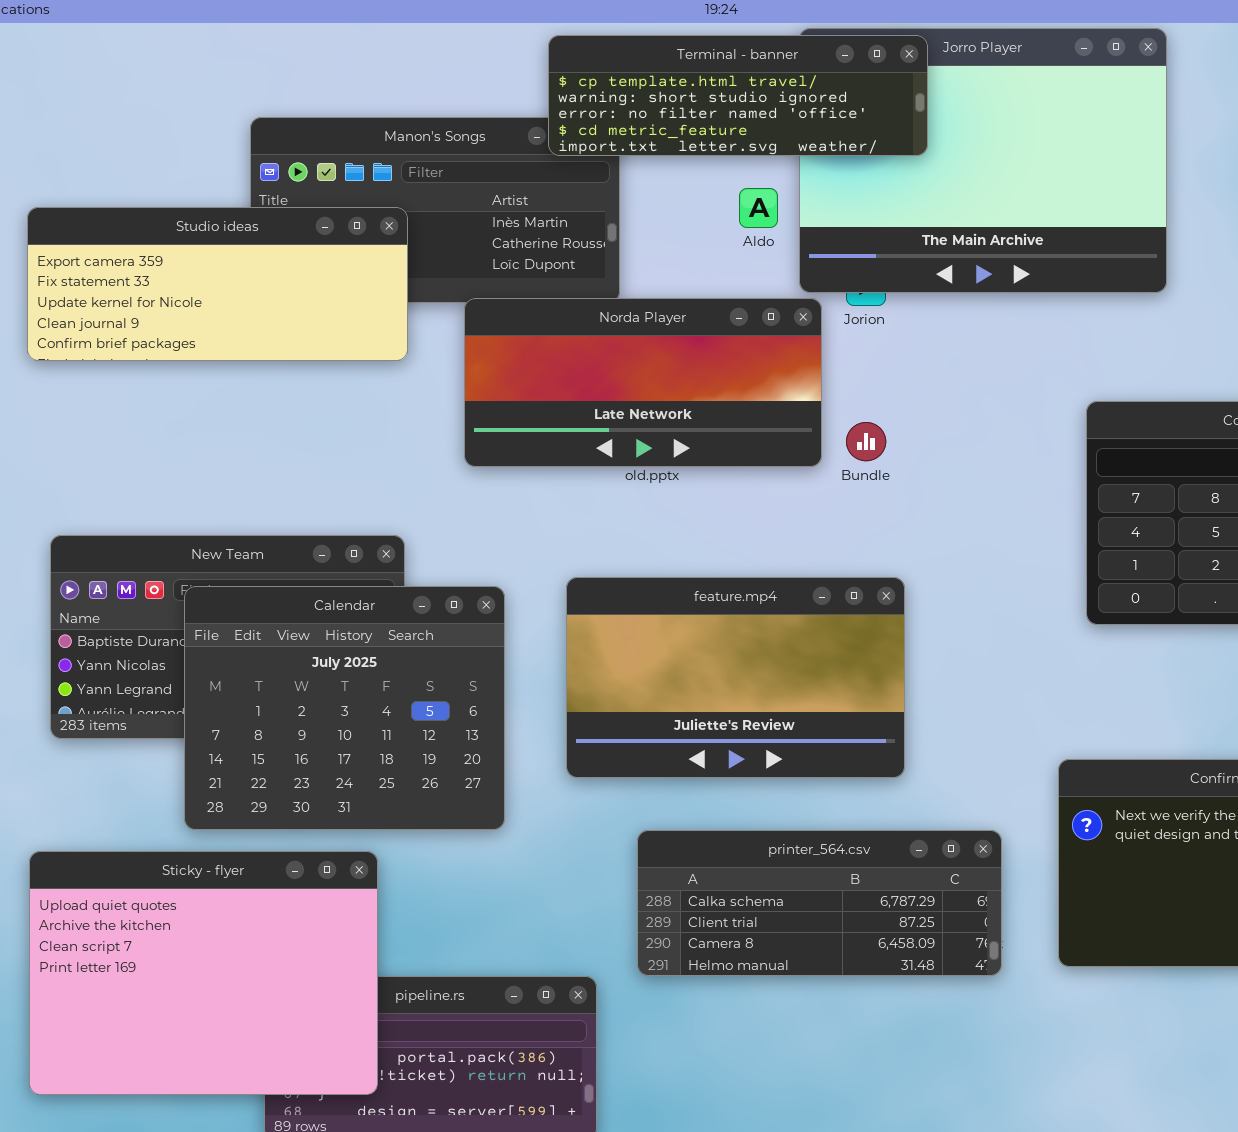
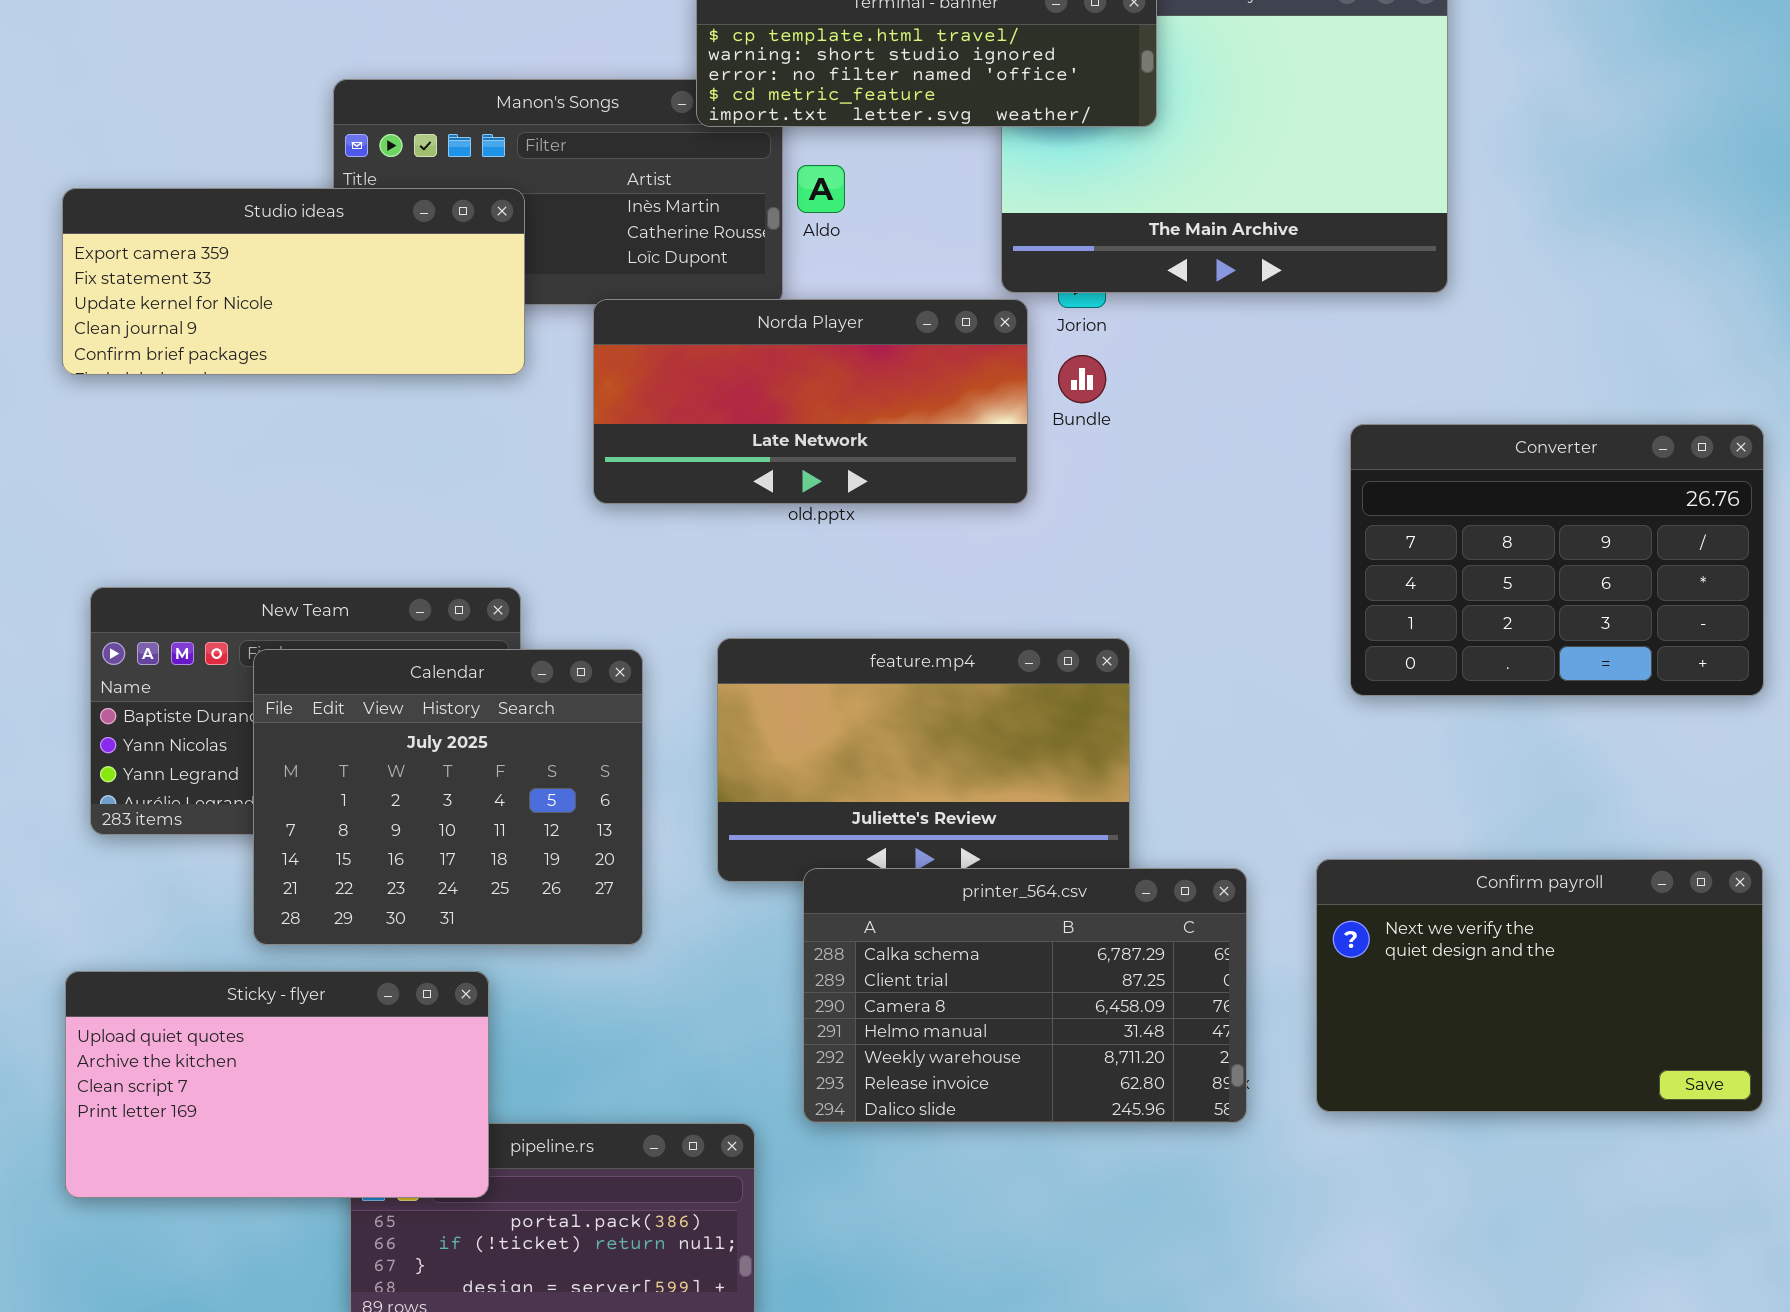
Aldo: [739,188,778,228] -> [797,165,845,213], moved
Bundle: [846,422,886,461] -> [1058,355,1106,403], moved
printer_564.csv: [637,830,1002,976] -> [803,868,1247,1123], resized
Sticky - flyer: [29,851,378,1095] -> [65,971,489,1198], resized

